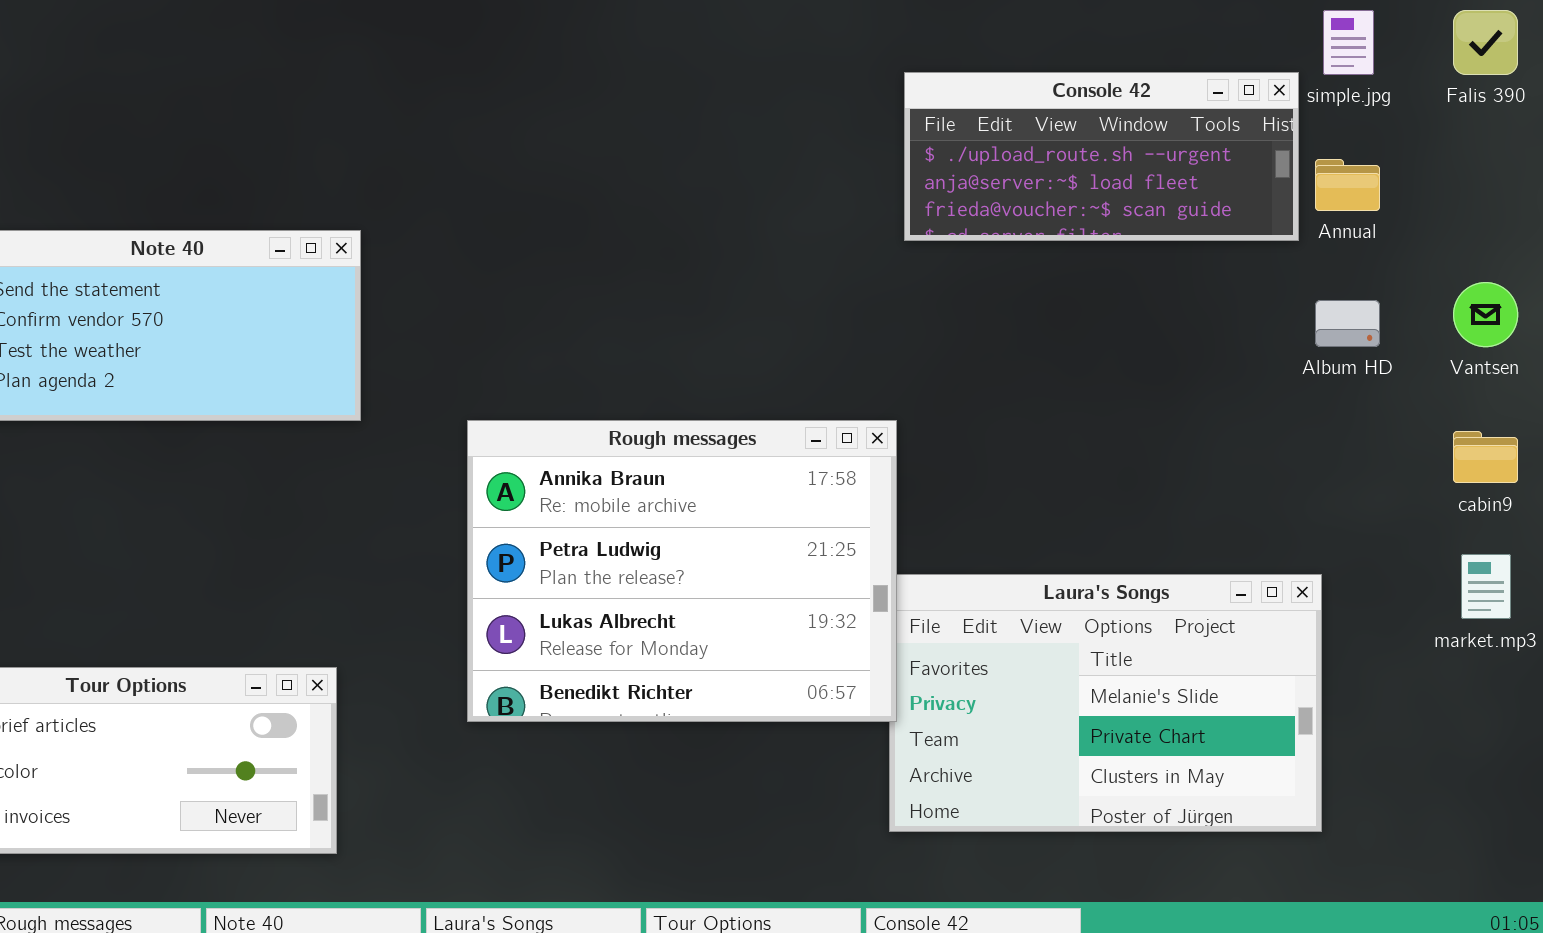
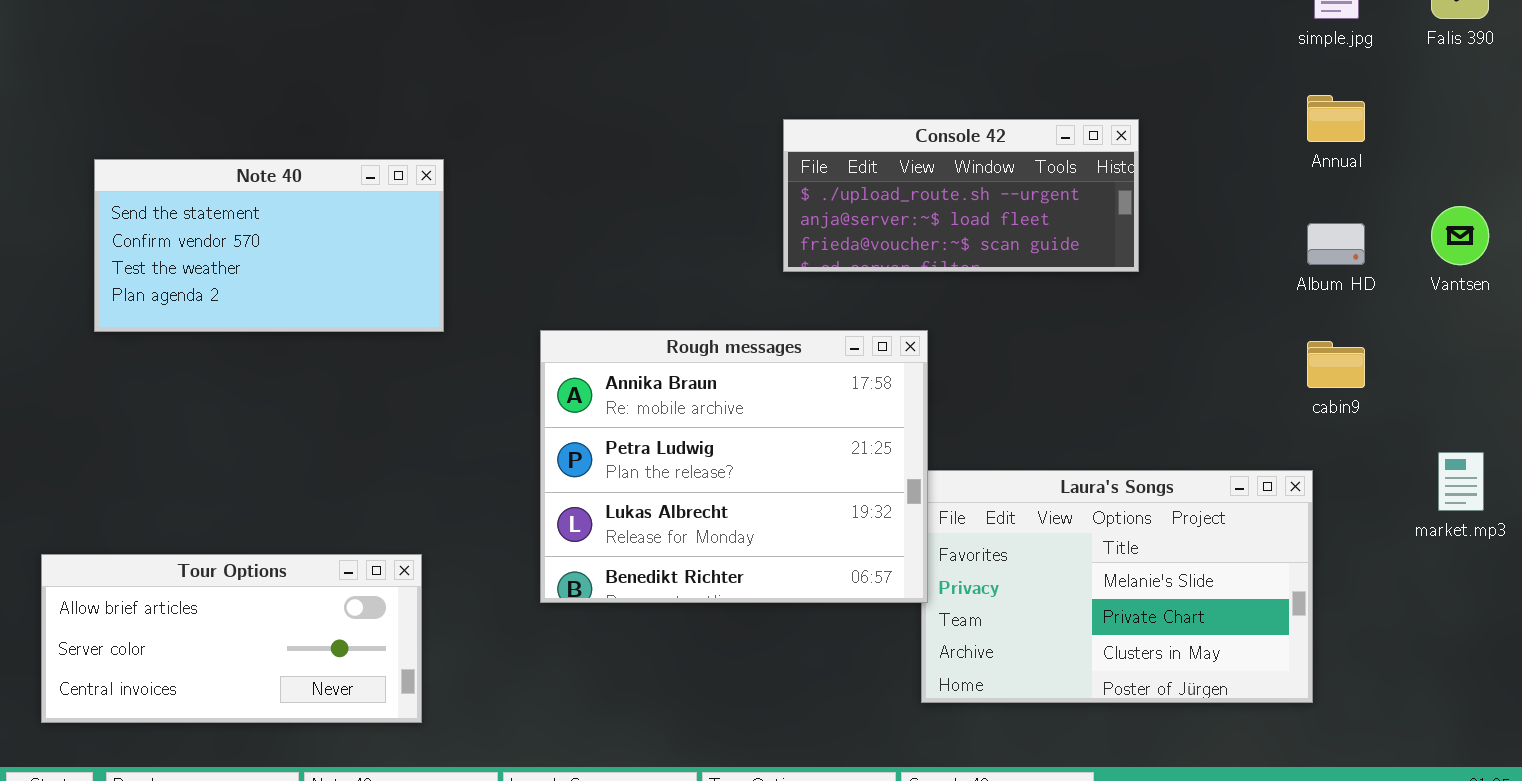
Console 42: [904,72,1299,241] -> [783,119,1139,272], moved
cabin9: [1453,431,1518,483] -> [1307,341,1365,388], moved

